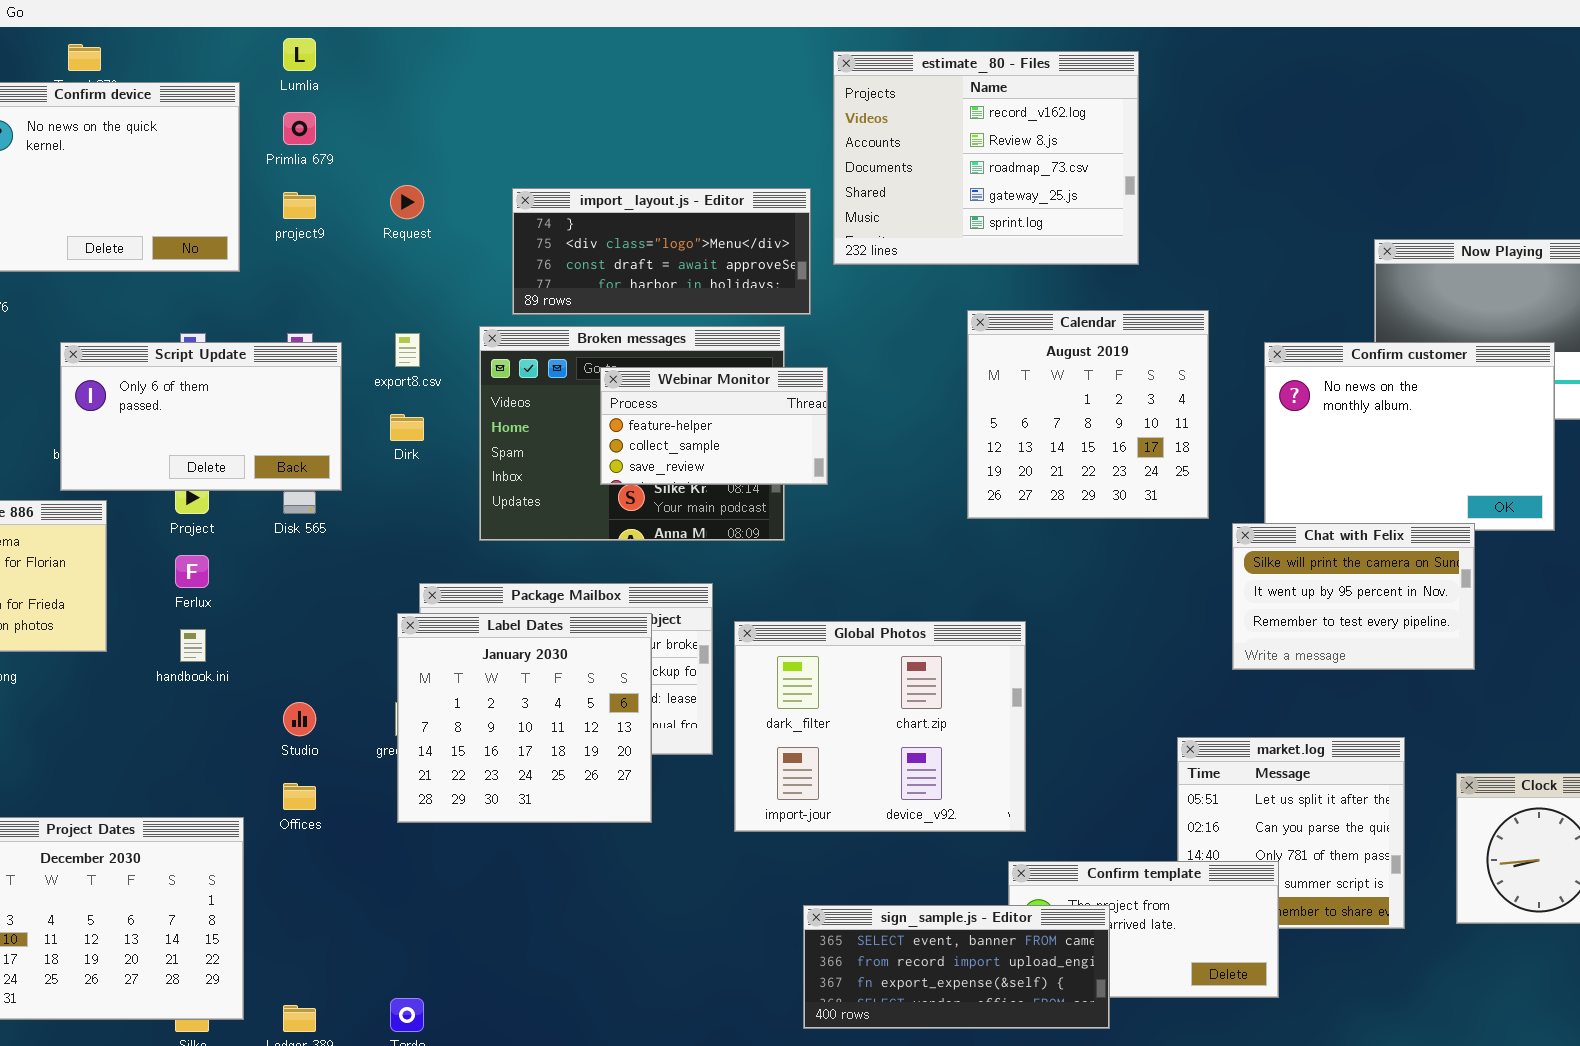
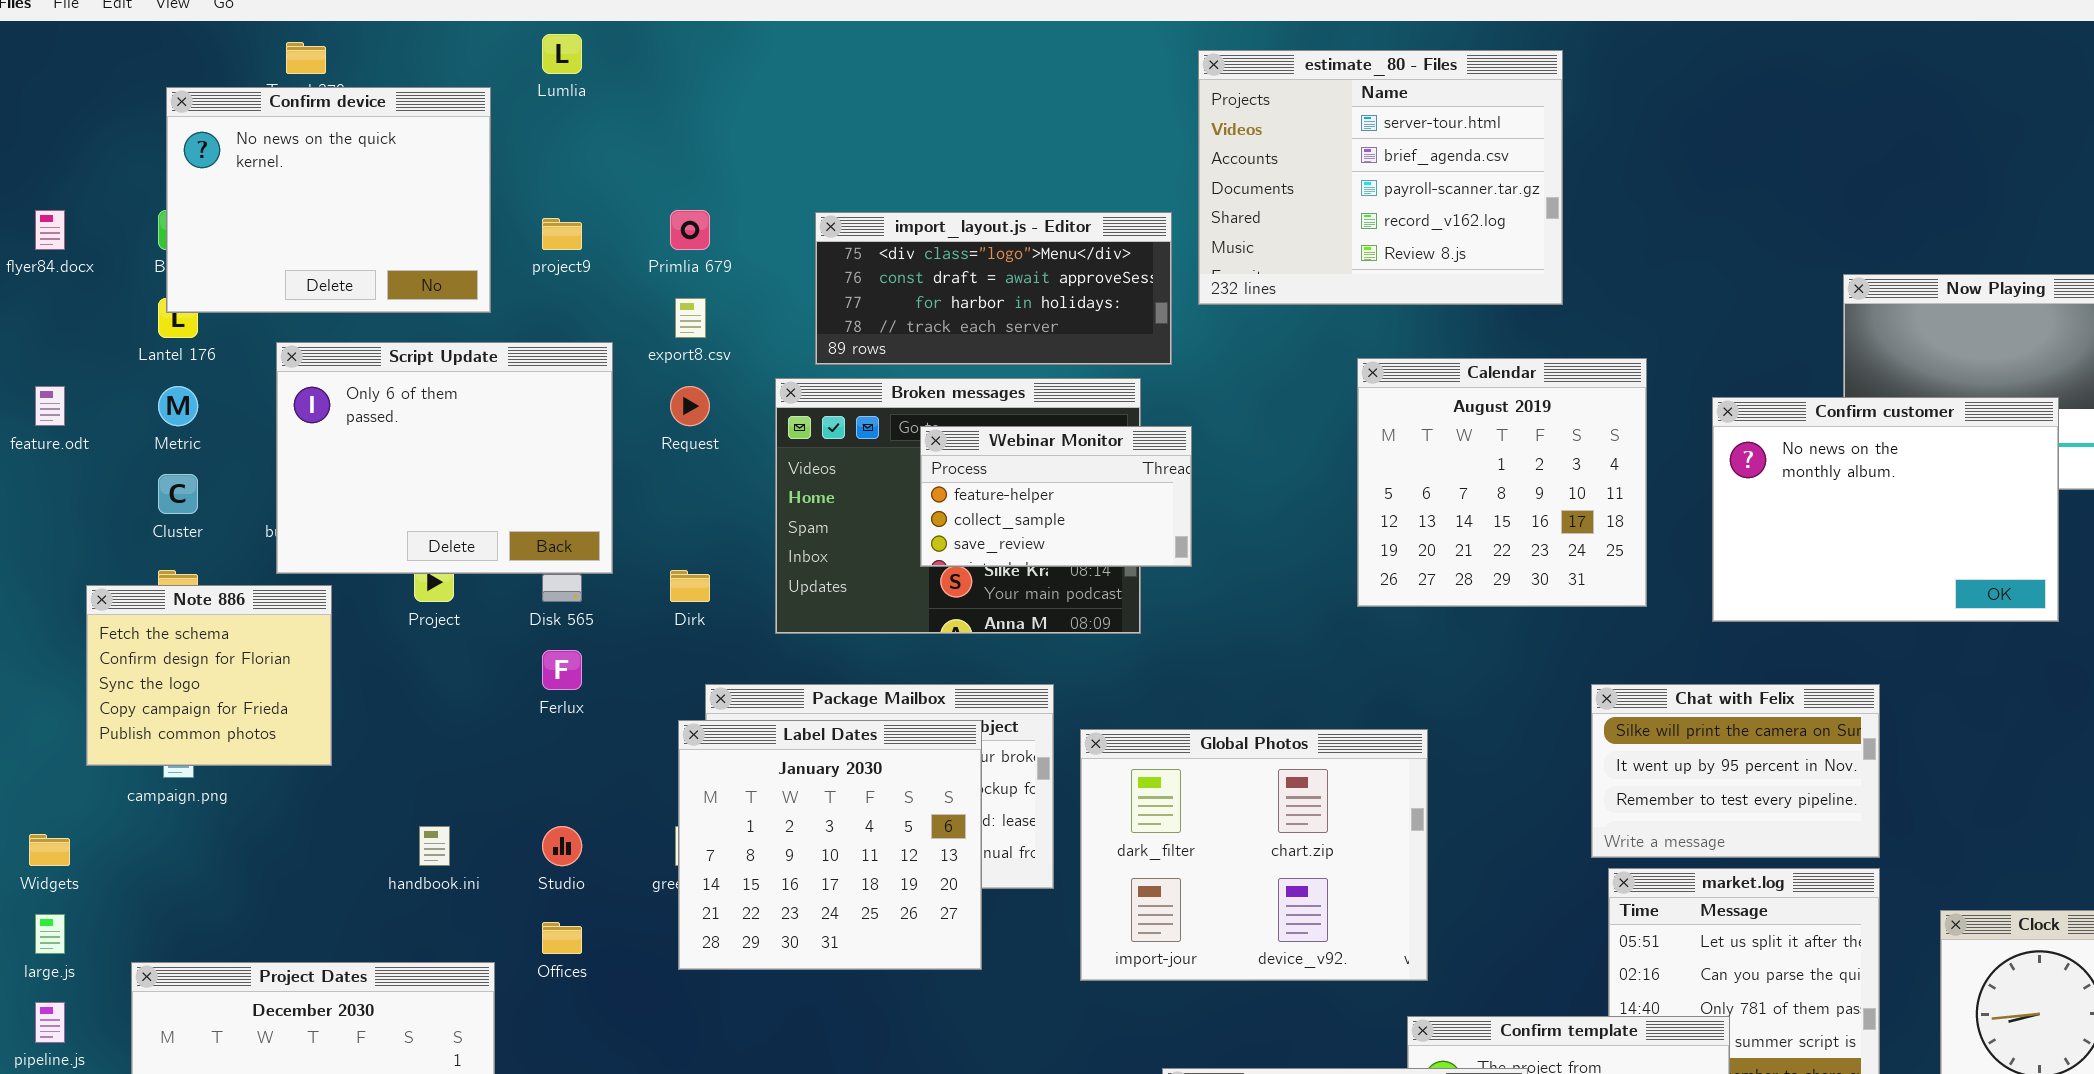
estimate_80 - Files: [833,51,1139,265] -> [1198,50,1563,305], scrolled up 3 rows
Primlia 679: [283,112,316,145] -> [670,210,710,250], moved
Request: [390,185,424,219] -> [670,386,710,426], moved
import_layout.js - Editor: [512,188,811,315] -> [815,212,1172,365], scrolled down 1 row
export8.csv: [395,333,420,367] -> [675,298,706,338], moved
Script Update: [60,342,342,491] -> [276,342,613,574], resized
Dirk: [390,414,424,441] -> [670,570,710,602], moved
Chat with Felix: [1232,523,1475,670] -> [1591,684,1880,858], moved
Ferlux: [175,555,209,588] -> [542,650,582,690], moved
handbook.ini: [180,629,206,662] -> [419,826,450,866], moved

